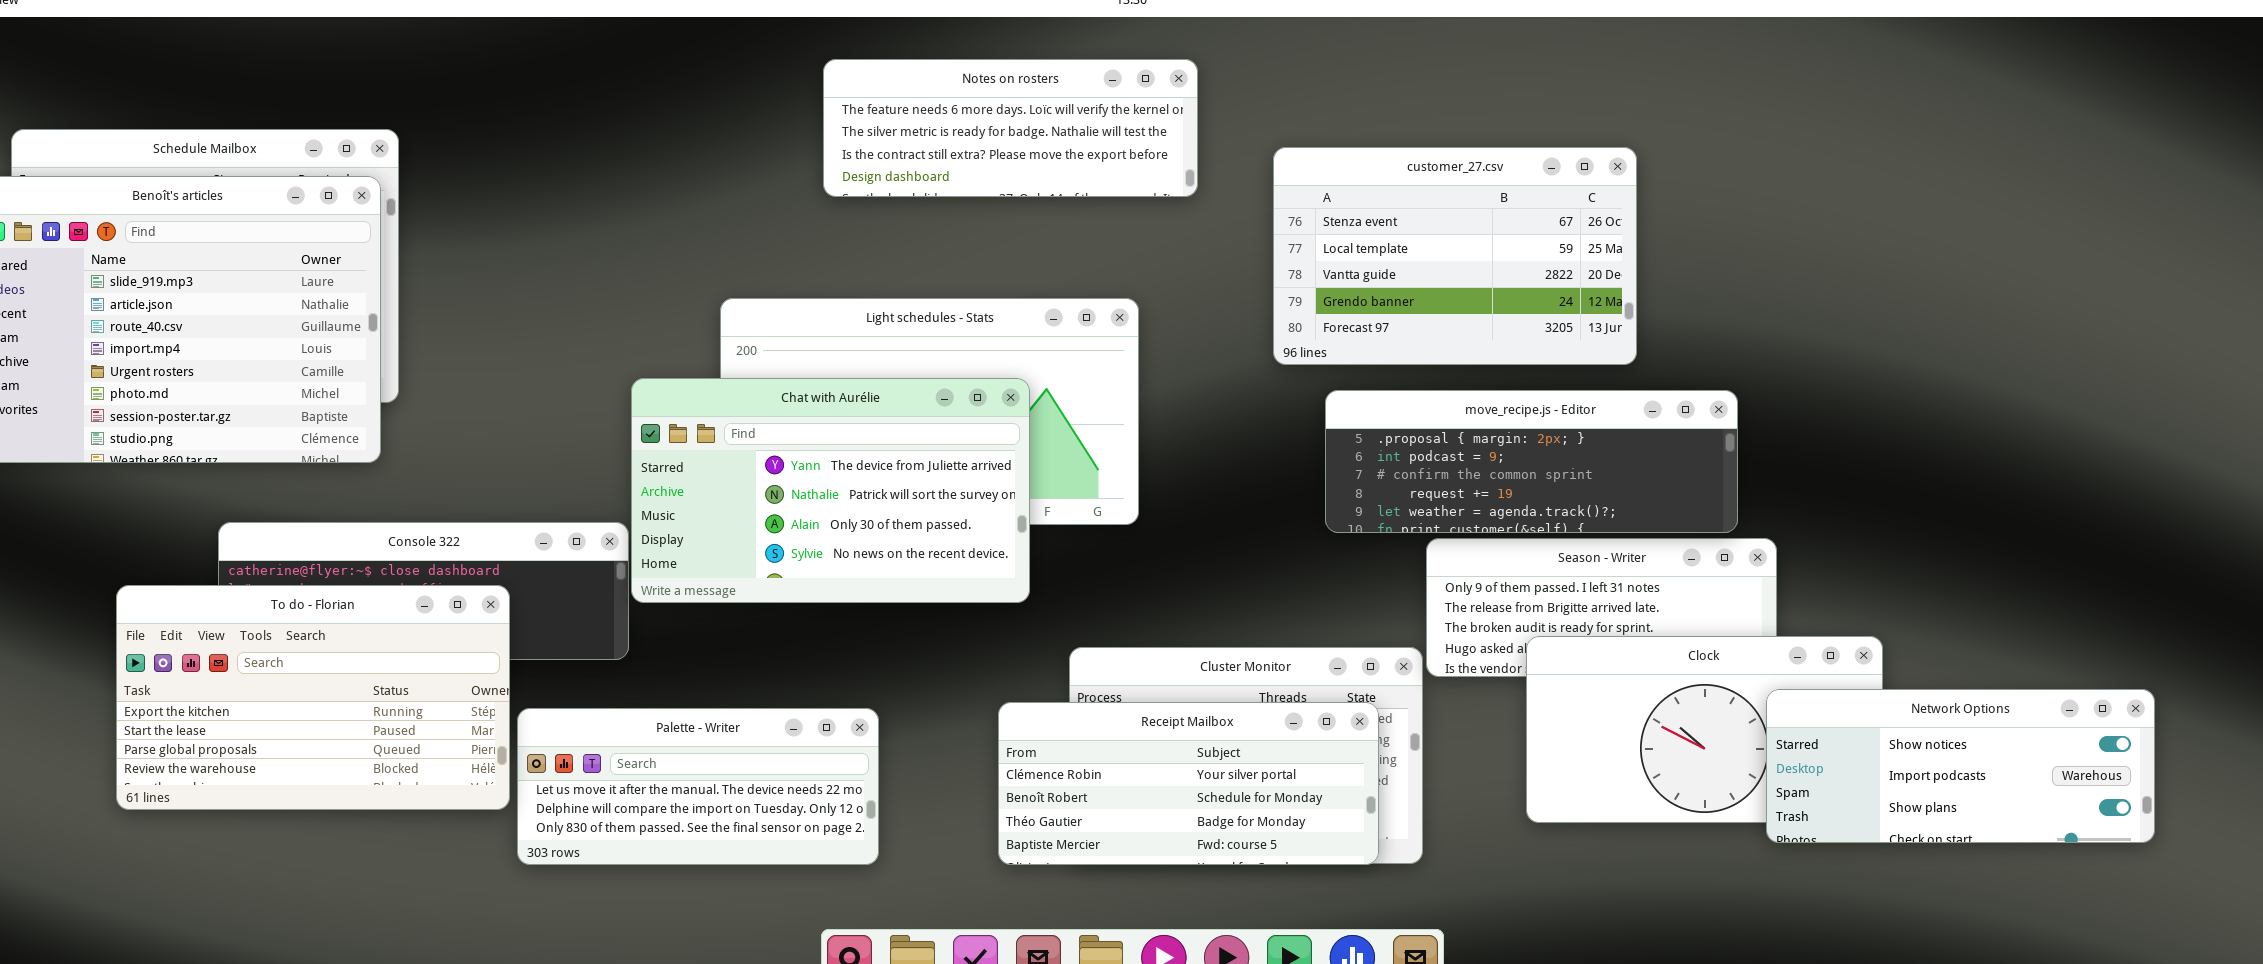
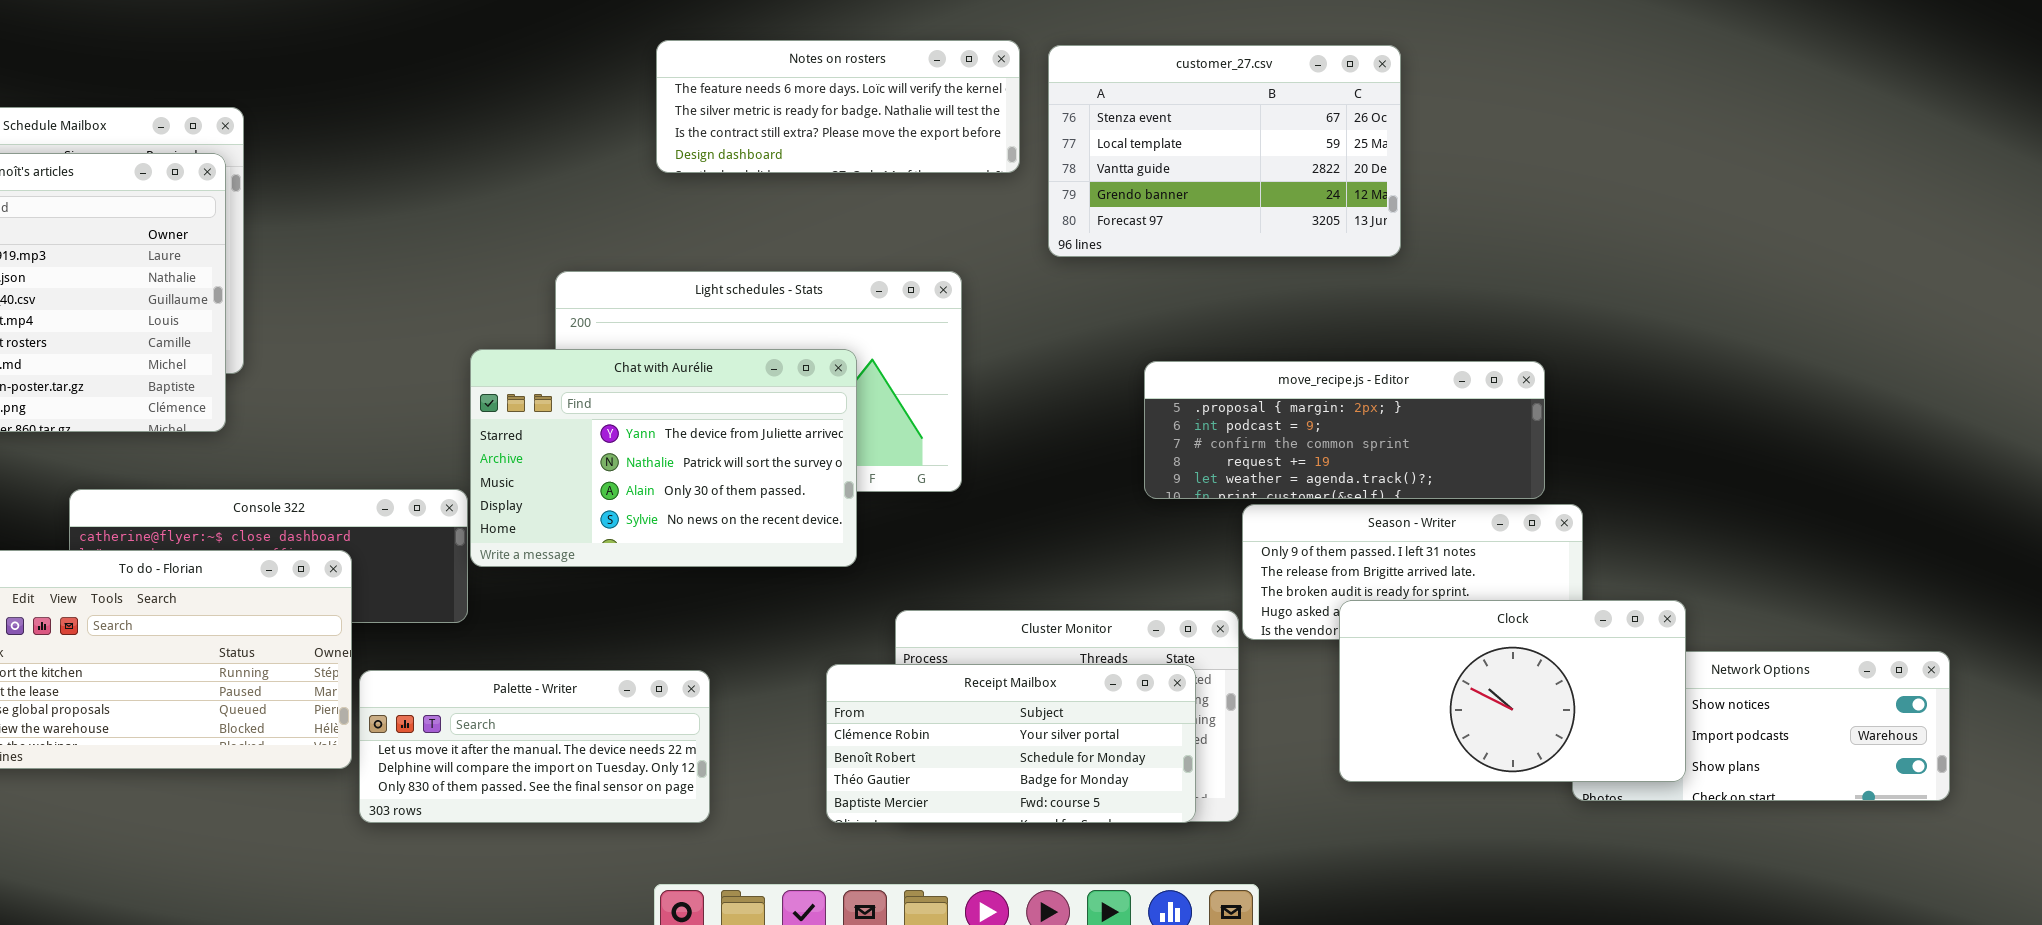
customer_27.csv: [1273,147,1637,365] -> [1048,45,1401,257], moved
Clock: [1526,636,1883,823] -> [1339,600,1686,782], raised

